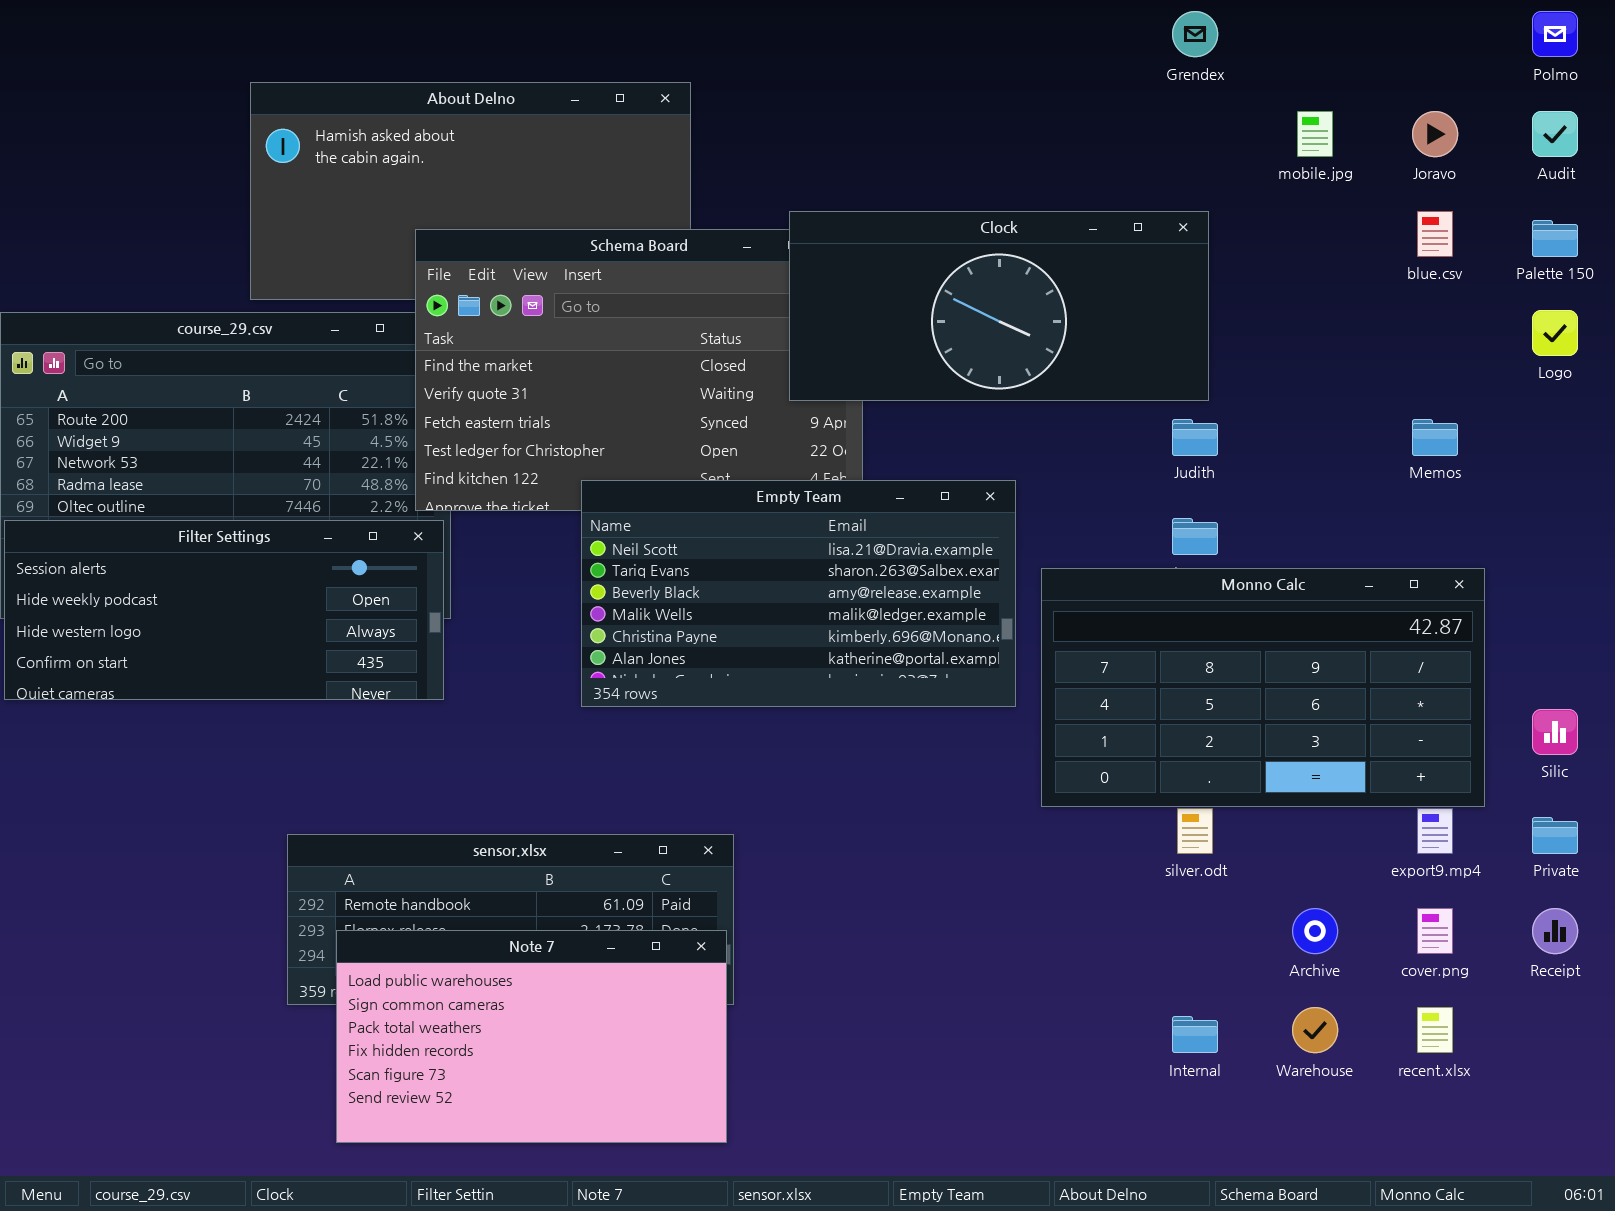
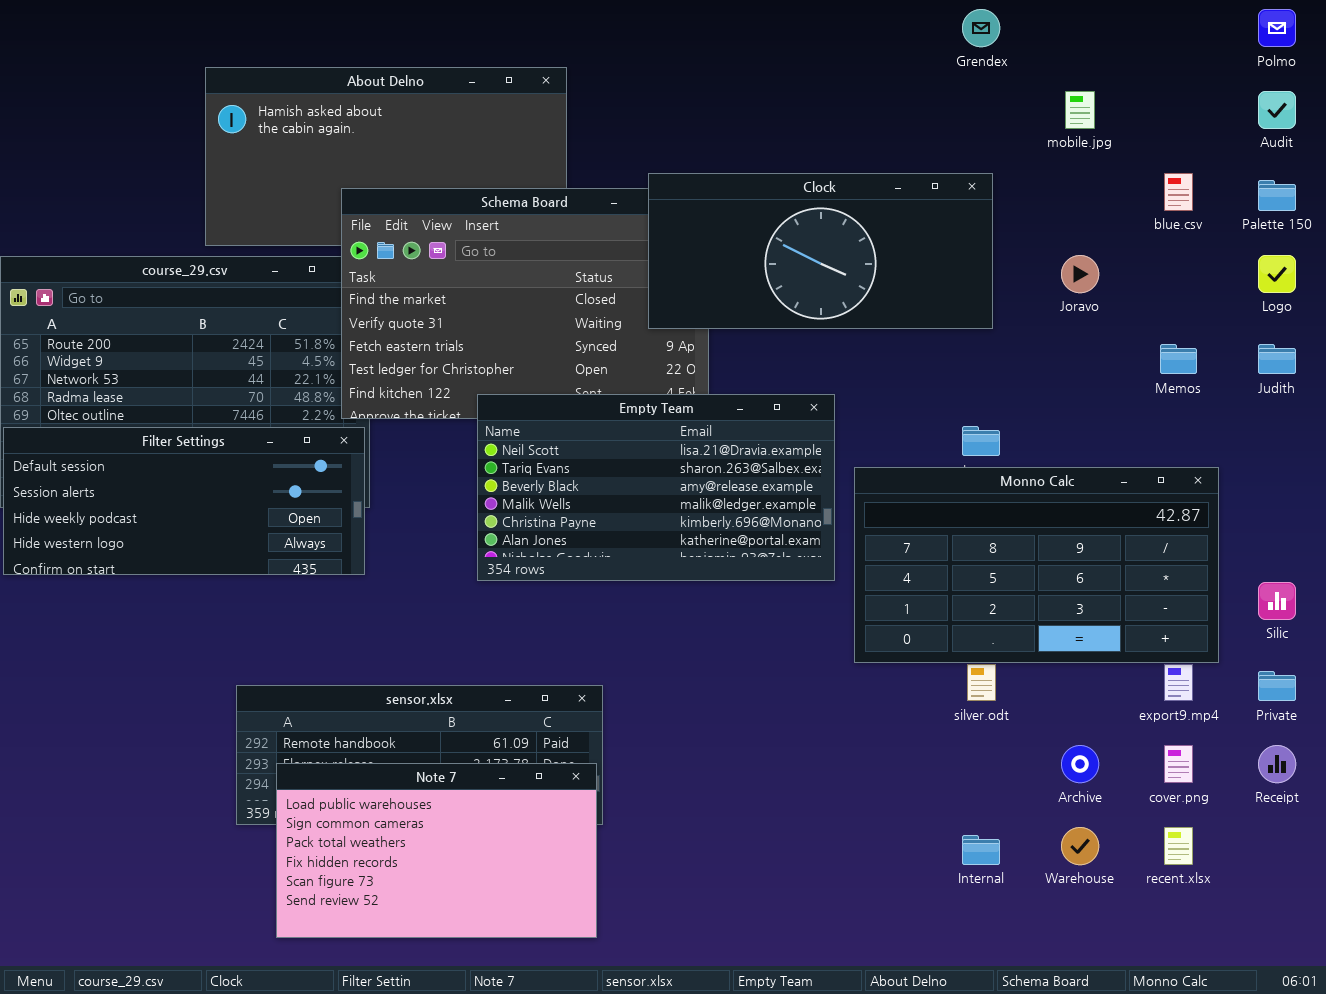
Joravo: [1412,111,1458,157] -> [1061,255,1099,293], moved
Judith: [1172,419,1218,456] -> [1258,344,1296,374], moved
Filter Settings: [4,520,444,700] -> [3,427,365,575], scrolled up 1 row

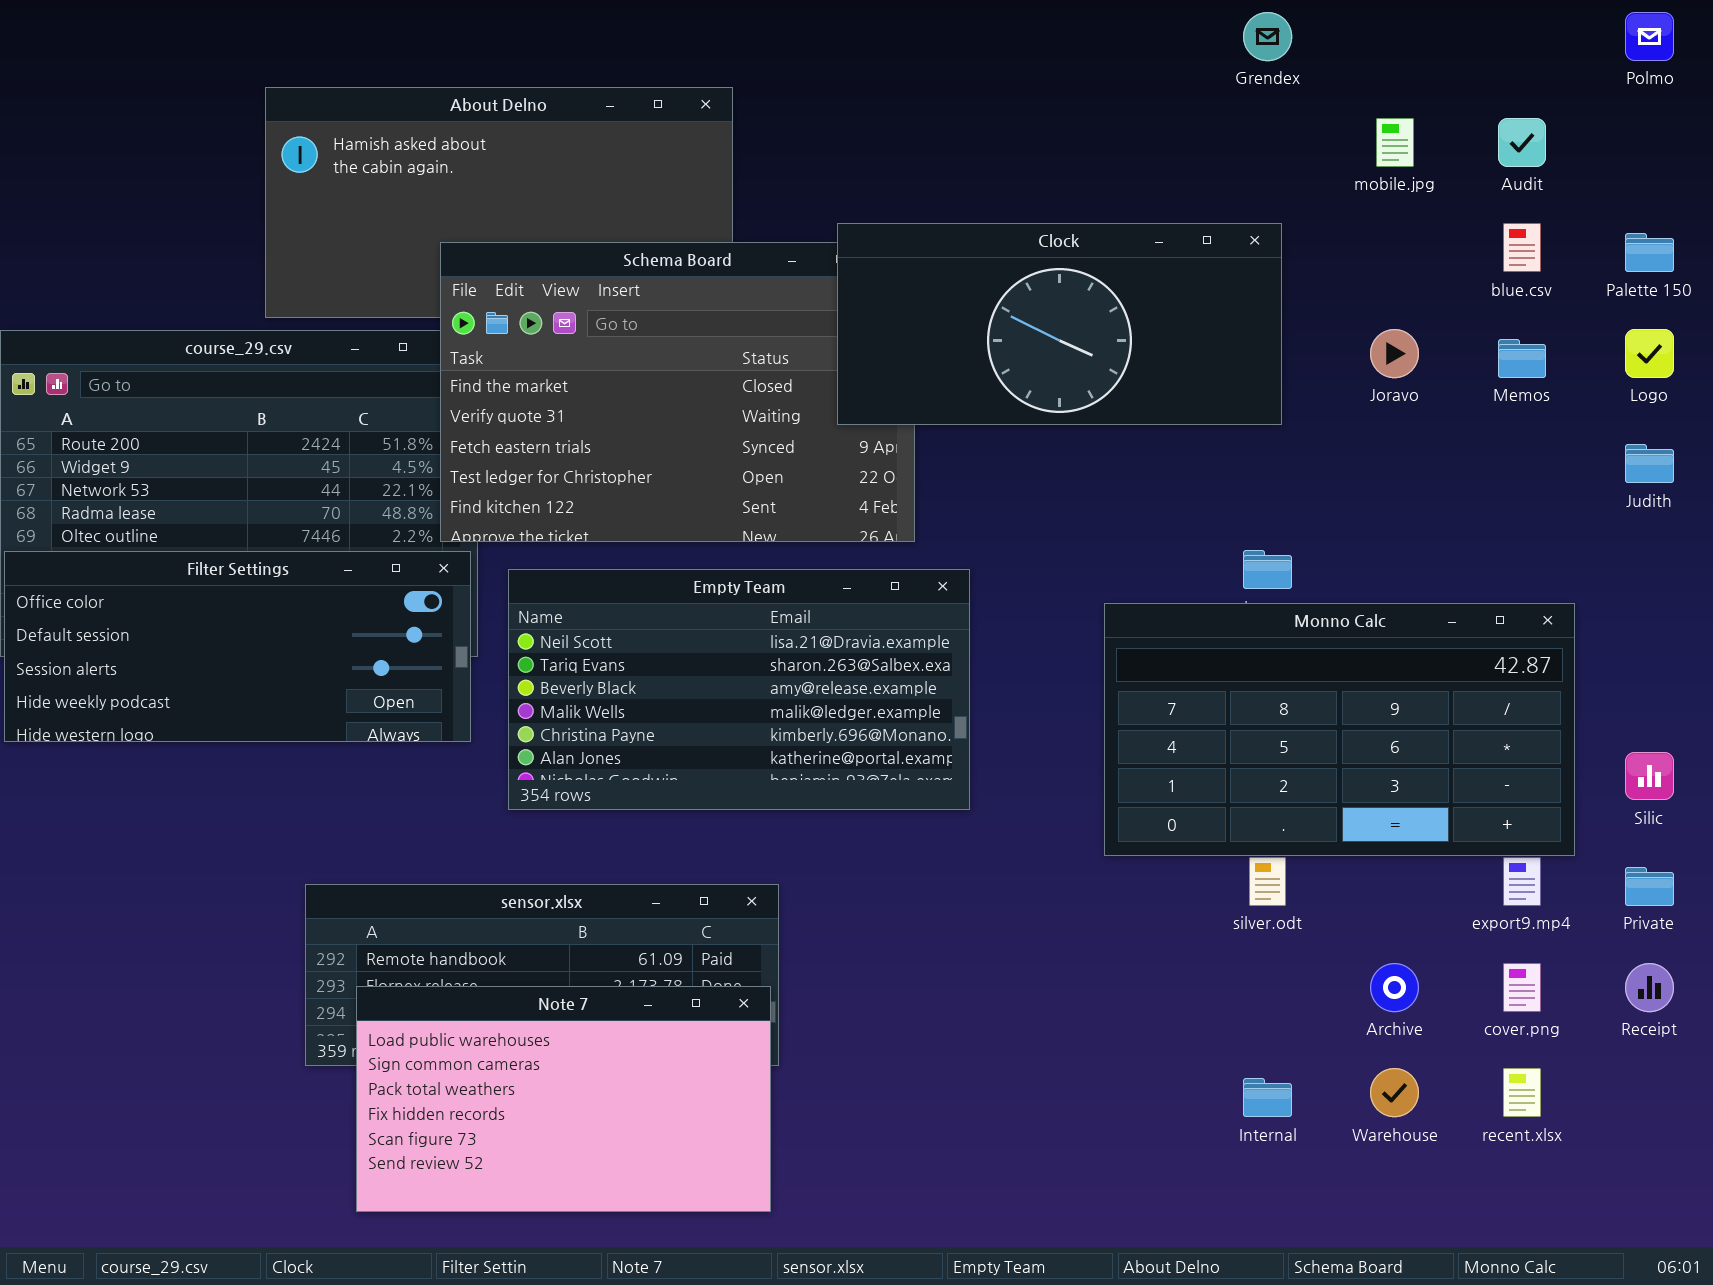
Audit: [1258,91,1296,129] -> [1498,118,1546,167], moved
Memos: [1160,344,1197,374] -> [1498,339,1546,378], moved
Empty Team: [477,394,835,581] -> [508,569,970,810], moved
Filter Settings: [3,427,365,575] -> [4,551,471,742], scrolled up 1 row

